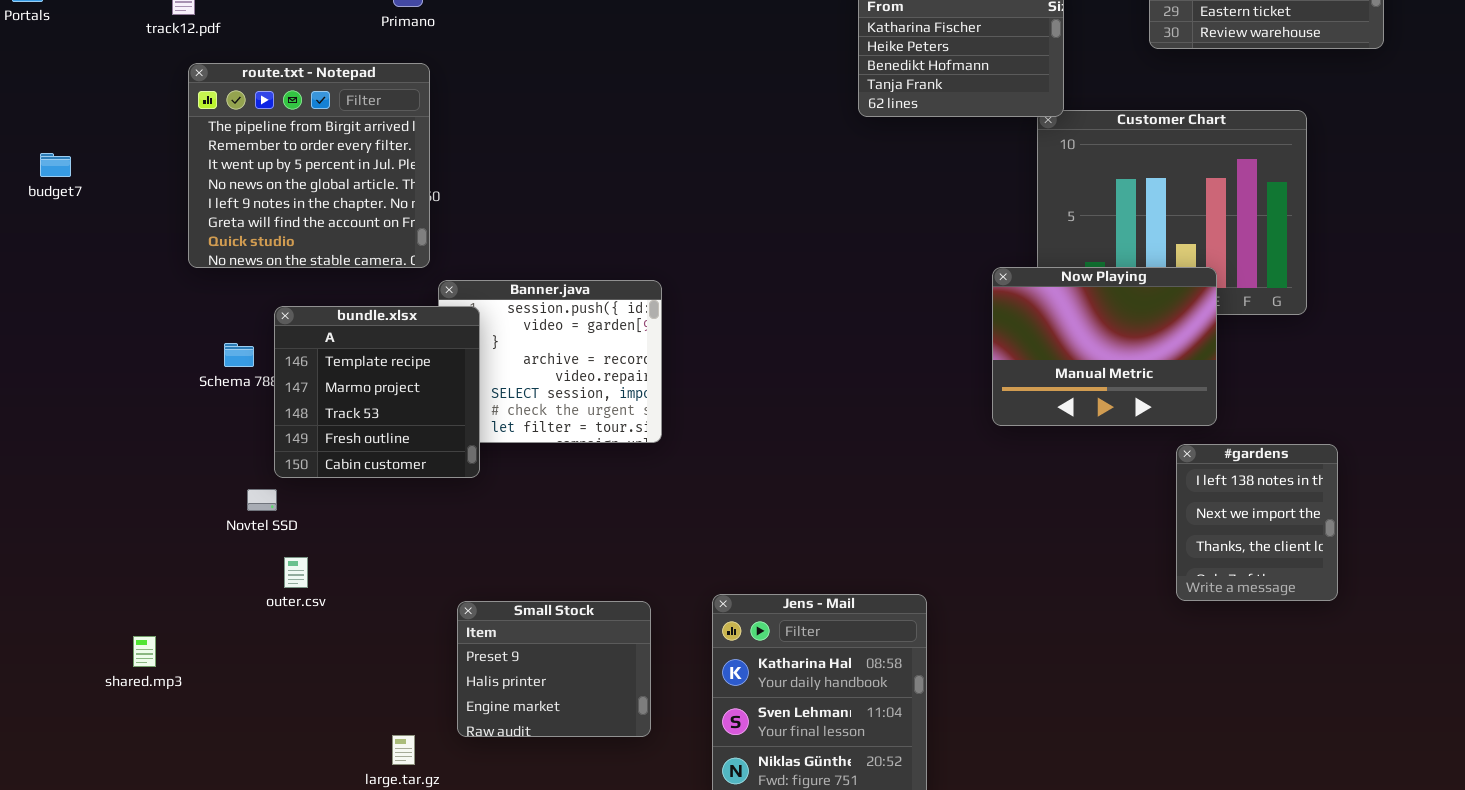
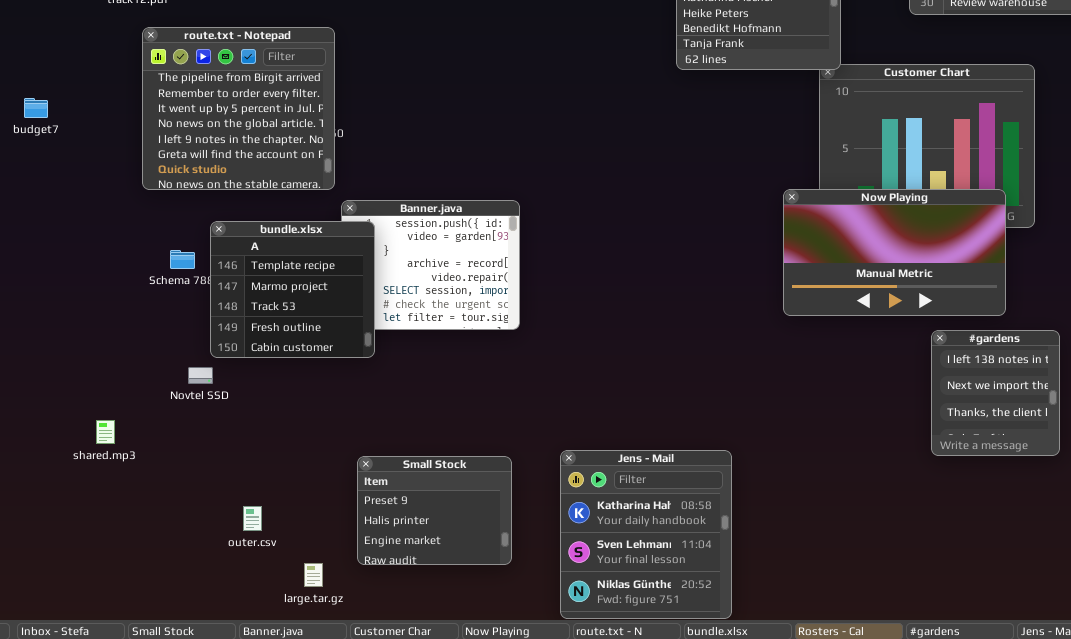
Now Playing: [992,267,1217,426] -> [783,189,1006,316], resized
outer.csv: [284,557,308,588] -> [243,506,262,531], moved
shared.mp3: [133,636,156,667] -> [96,420,115,444], moved

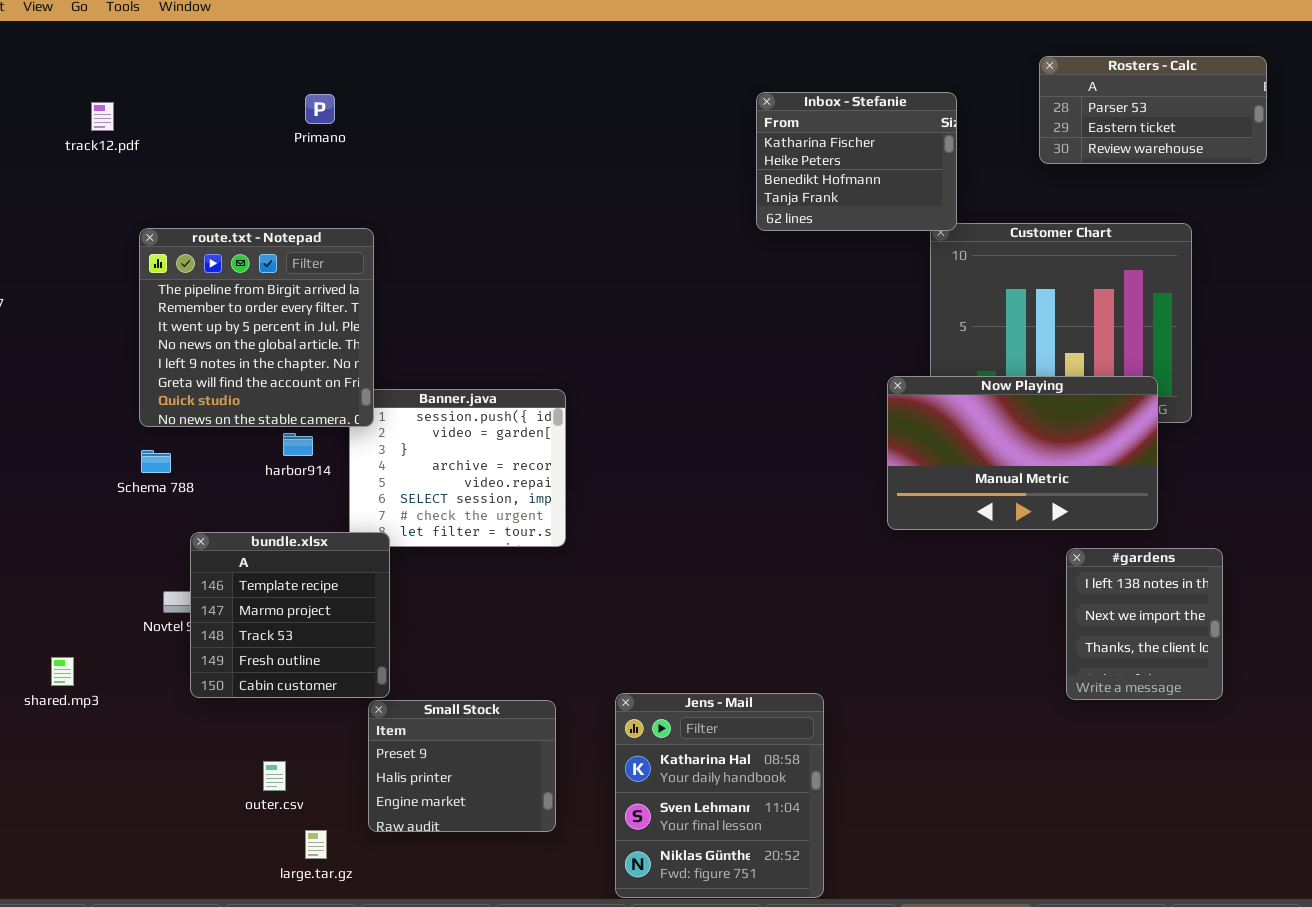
route.txt - Notepad: [142,27,335,190] -> [139,228,374,427], moved
bundle.xlsx: [210,221,375,358] -> [190,532,390,698], moved
outer.csv: [243,506,262,531] -> [263,761,286,791], moved

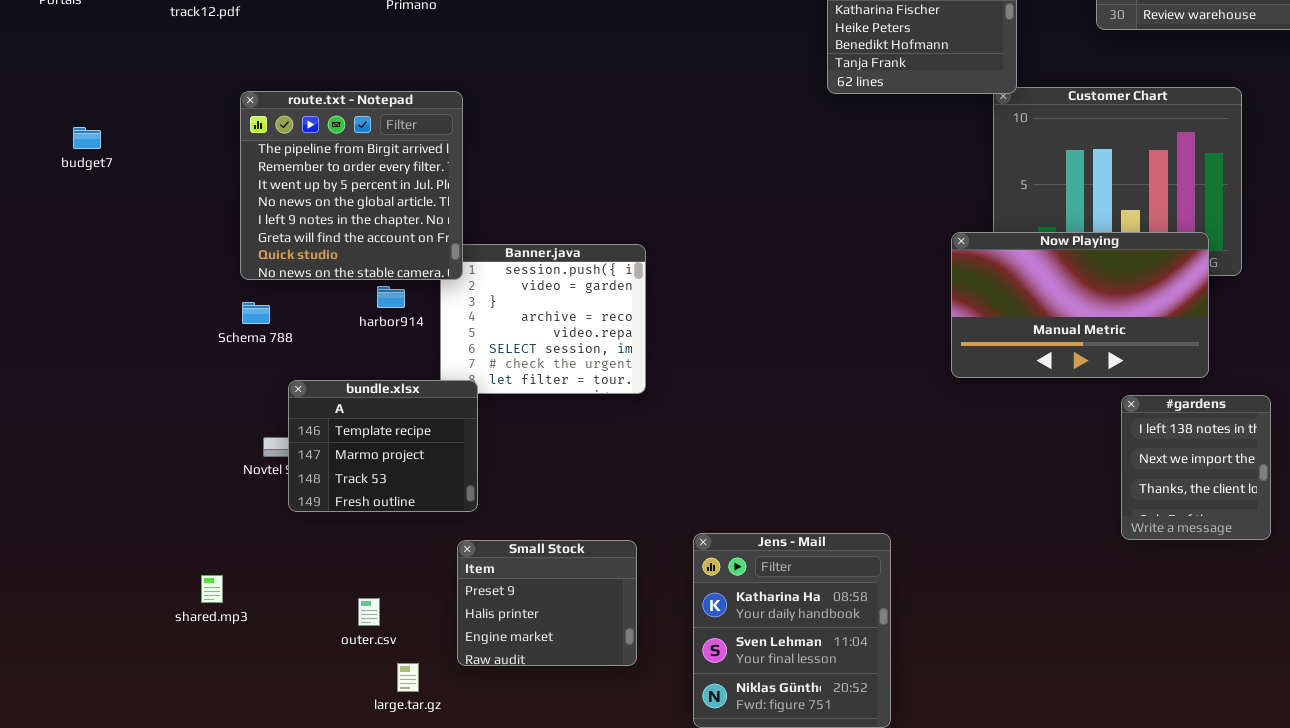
bundle.xlsx: [190,532,390,698] -> [288,380,478,512], resized
shared.mp3: [51,657,74,686] -> [201,575,223,603], moved

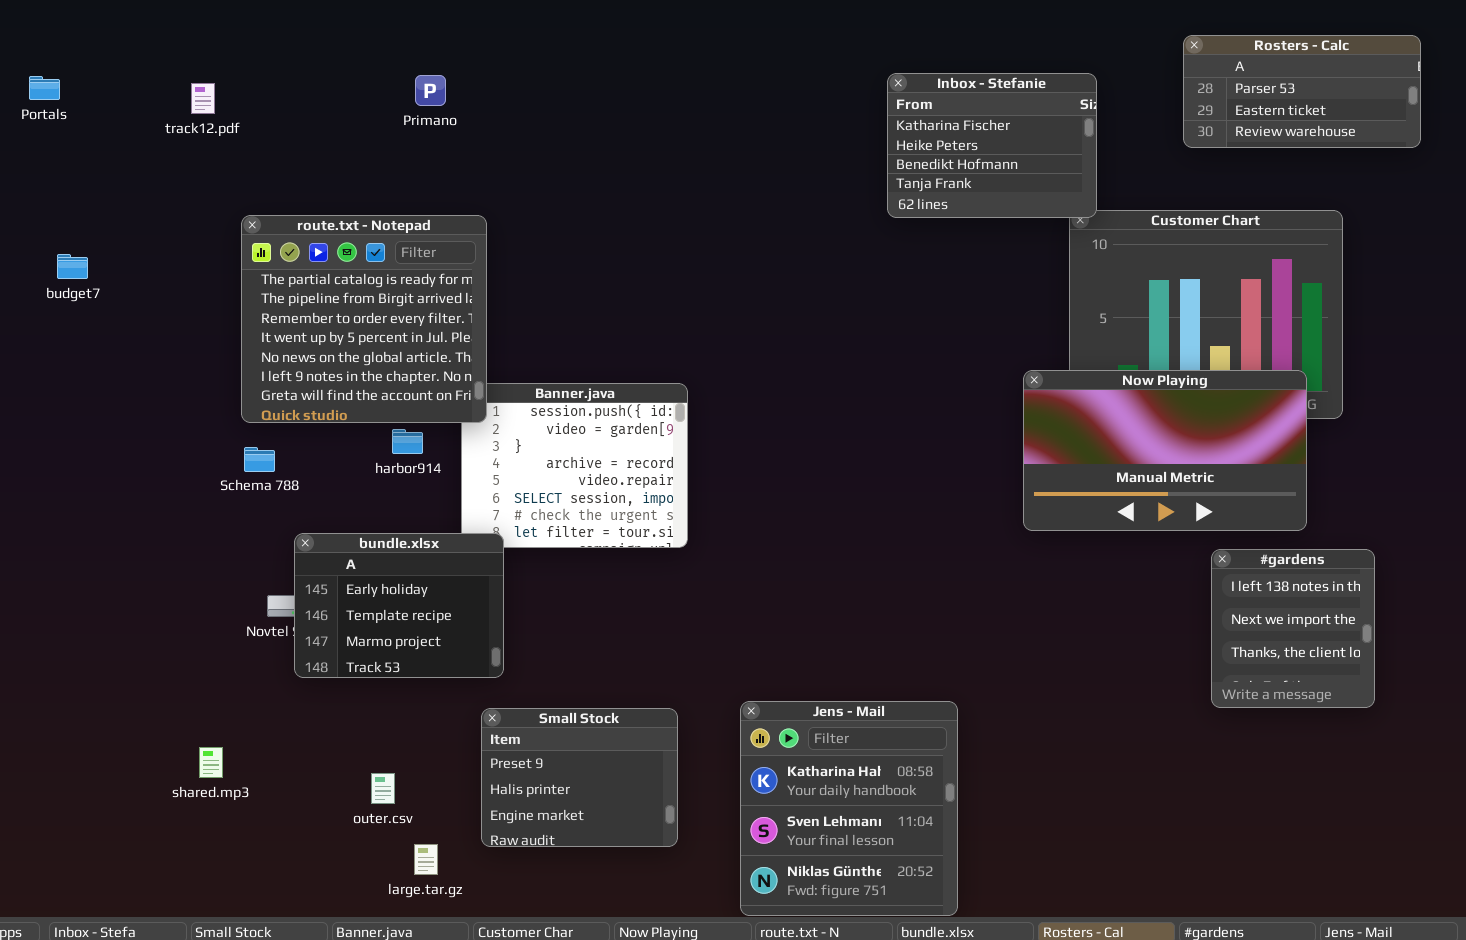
route.txt - Notepad: [240,91,463,280] -> [241,215,487,423], scrolled up 1 row
bundle.xlsx: [288,380,478,512] -> [294,533,504,678], scrolled up 1 row

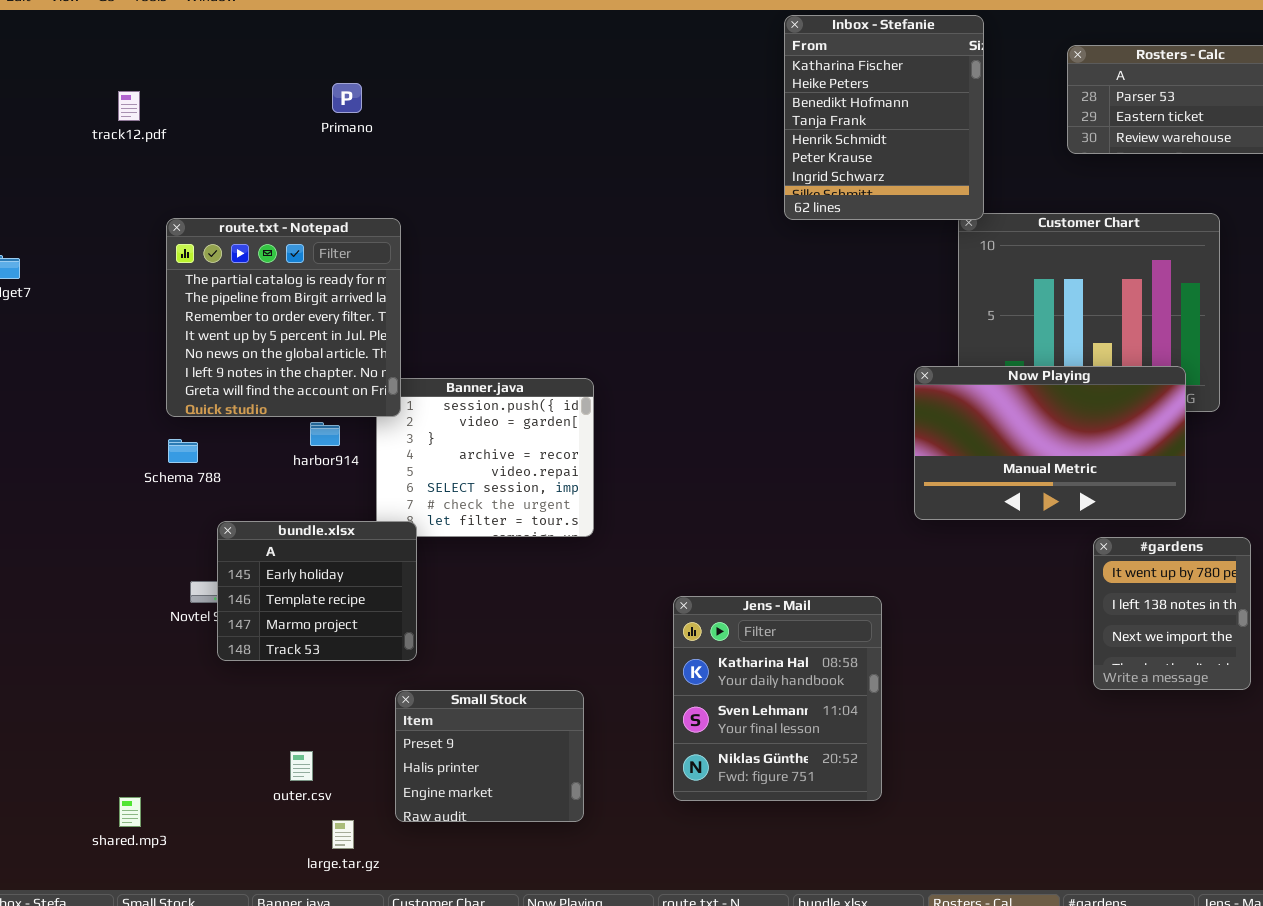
Inbox - Stefanie: [887,73,1097,218] -> [784,15,984,220], resized
#gardens: [1211,549,1375,708] -> [1093,537,1251,690], scrolled up 1 row
Jens - Mail: [740,701,958,916] -> [673,596,882,801], moved
shared.mp3: [199,747,223,778] -> [119,797,141,827], moved

